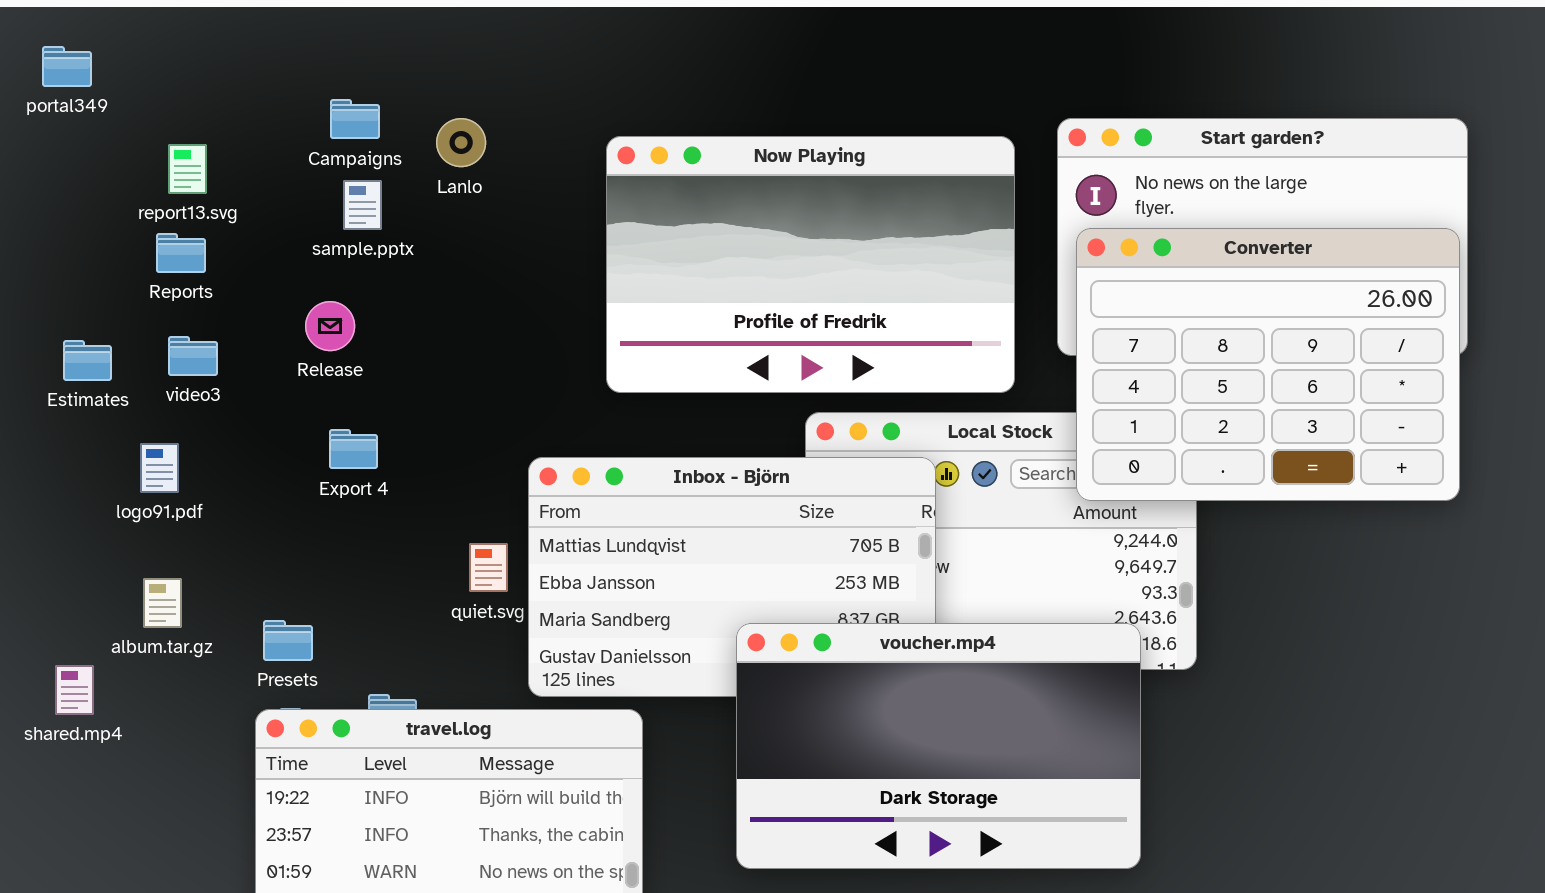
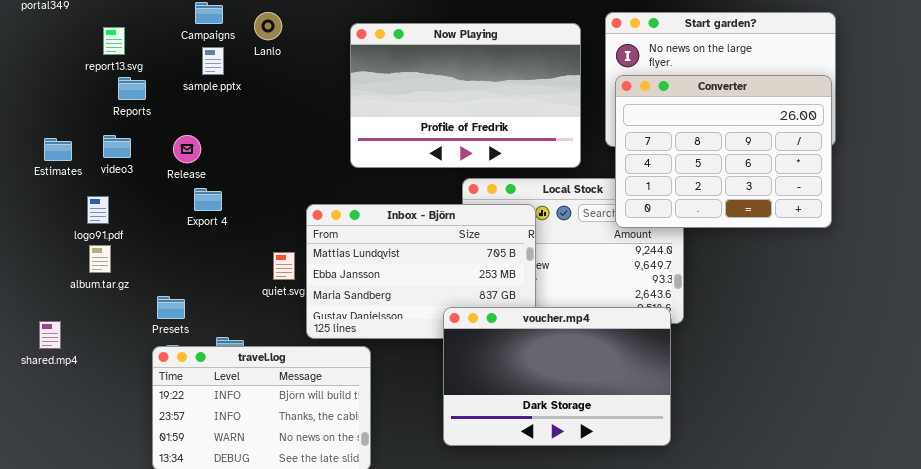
Reports: [156,233,206,273] -> [118,77,146,100], moved
Release: [305,301,355,351] -> [173,135,201,163], moved
album.tar.gz: [143,578,182,628] -> [89,245,111,273], moved
voucher.mp4: [736,623,1141,869] -> [443,307,671,446], moved

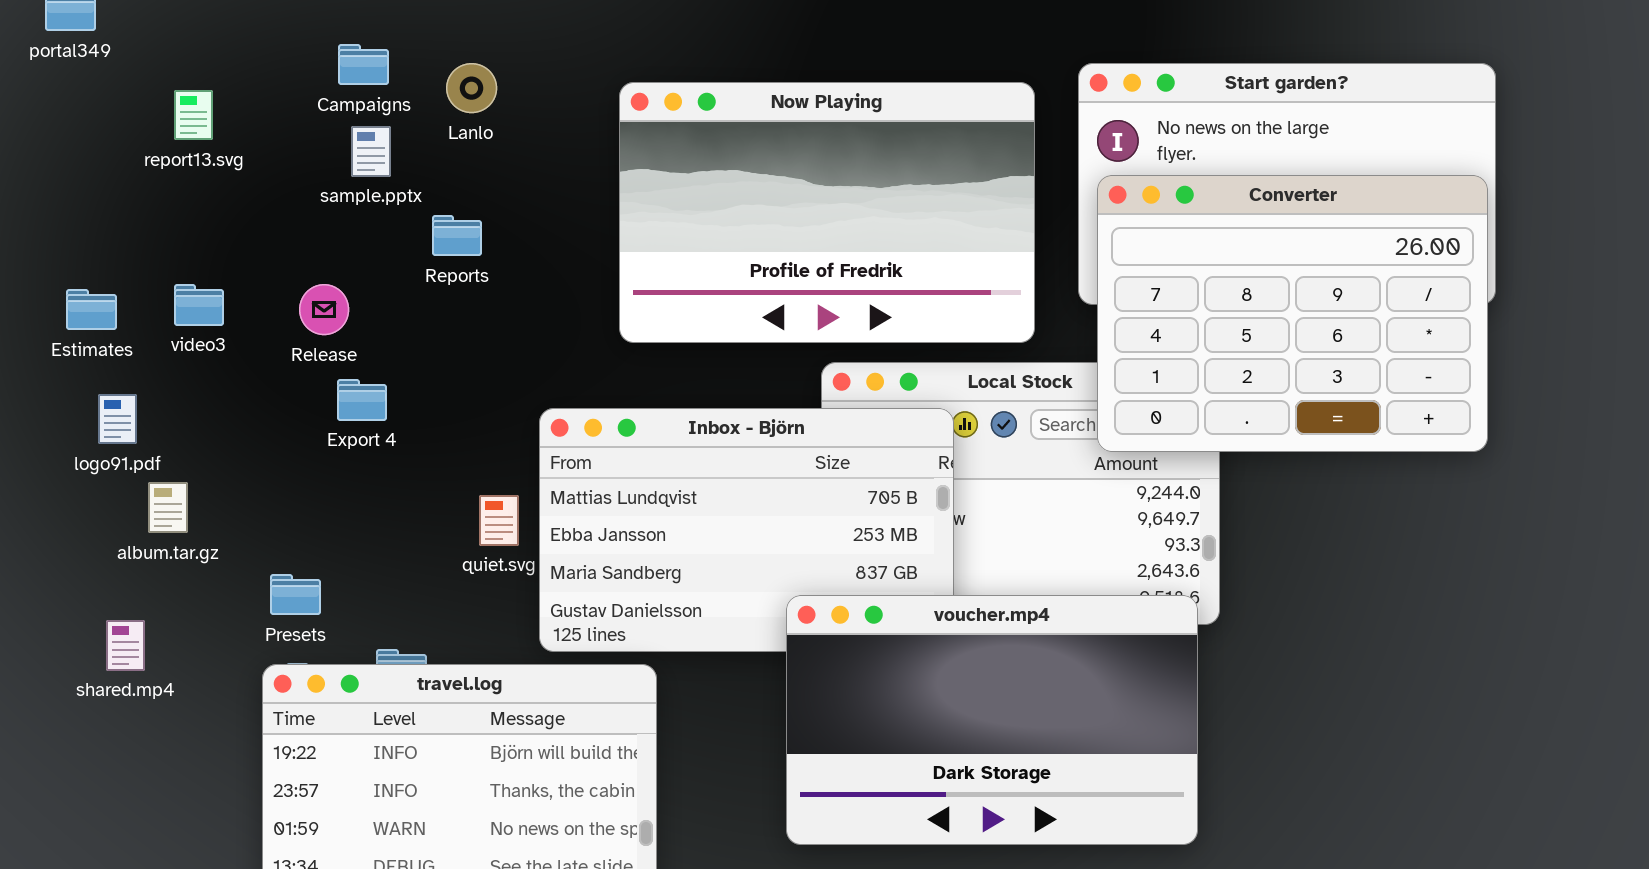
Reports: [118,77,146,100] -> [432,215,482,256], moved
logo91.pdf: [87,196,109,224] -> [98,394,137,444], moved
shared.mp4: [39,321,61,349] -> [106,620,145,671], moved

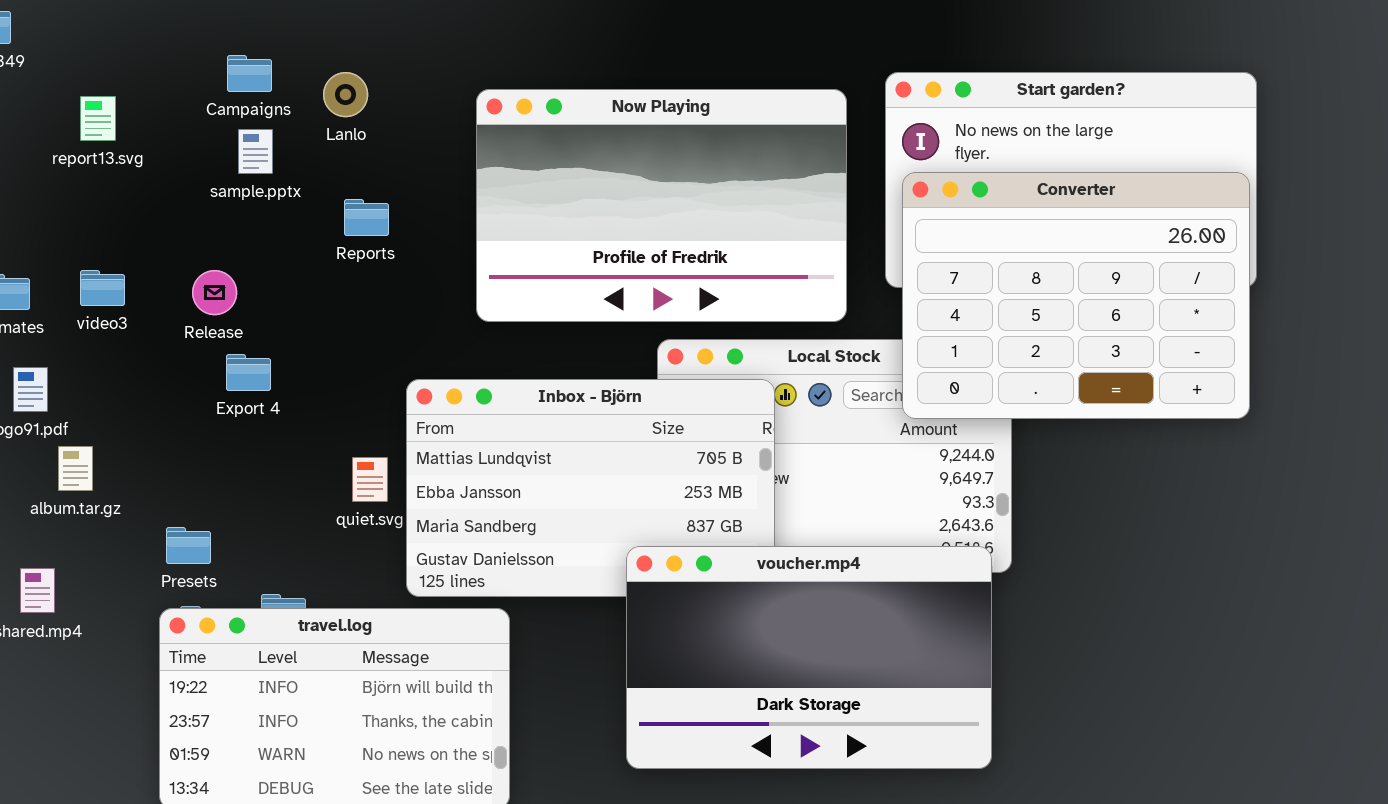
Reports: [432,215,482,256] -> [344,199,389,236], moved

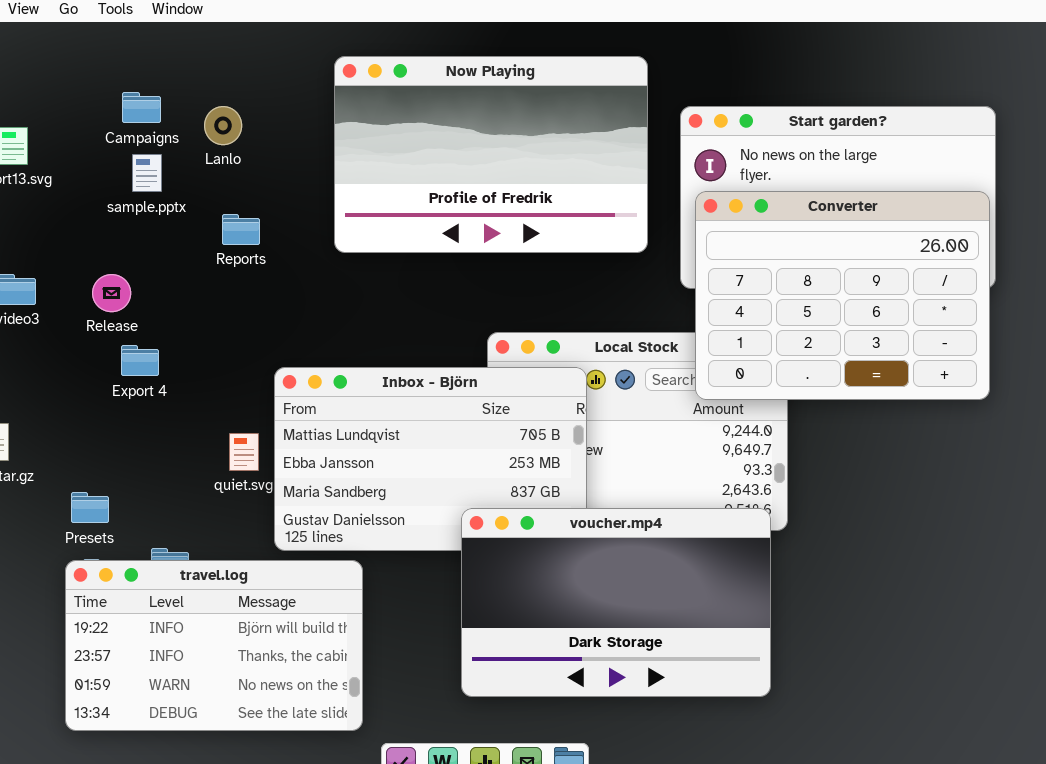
Now Playing: [476,89,847,322] -> [334,56,648,253], moved

